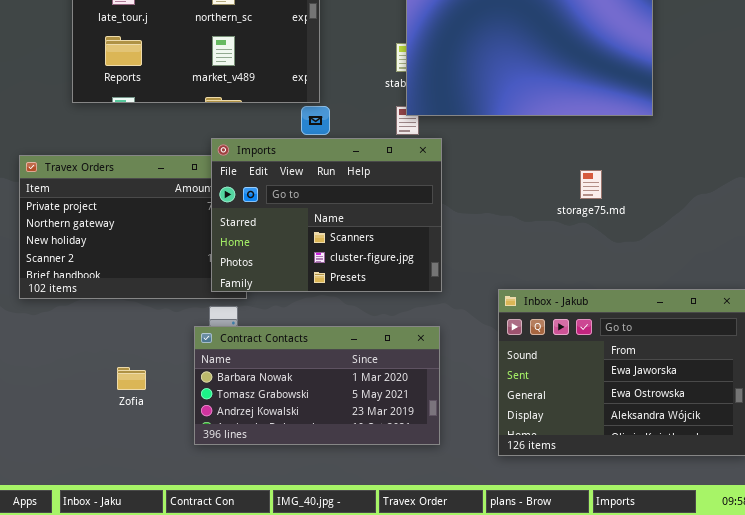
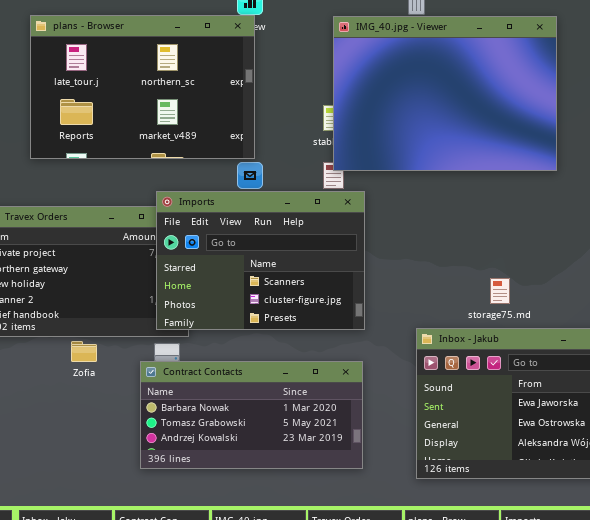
storage75.md: [580,170,602,199] -> [490,278,510,304], moved
Zofia: [117,367,146,390] -> [71,341,97,362], moved

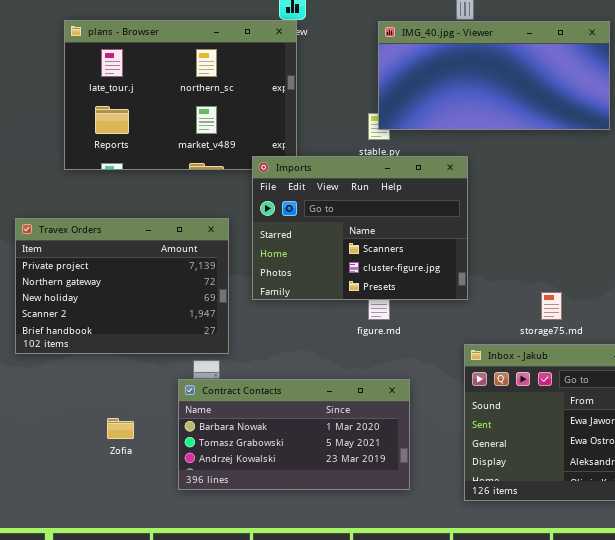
IMG_40.jpg - Viewer: [333,16,557,171] -> [378,21,610,130], resized
Imports: [156,191,365,330] -> [252,156,468,300], moved
Zofia: [71,341,97,362] -> [107,418,134,439], moved

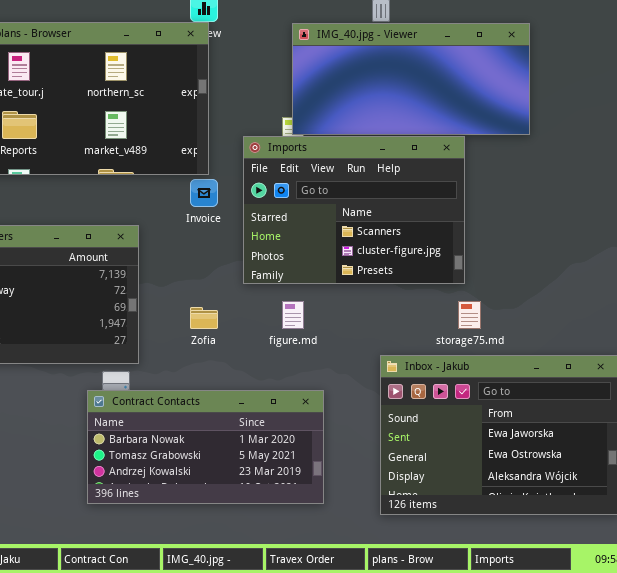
Imports: [252,156,468,300] -> [243,136,465,284], moved
Zofia: [107,418,134,439] -> [190,307,218,329], moved

